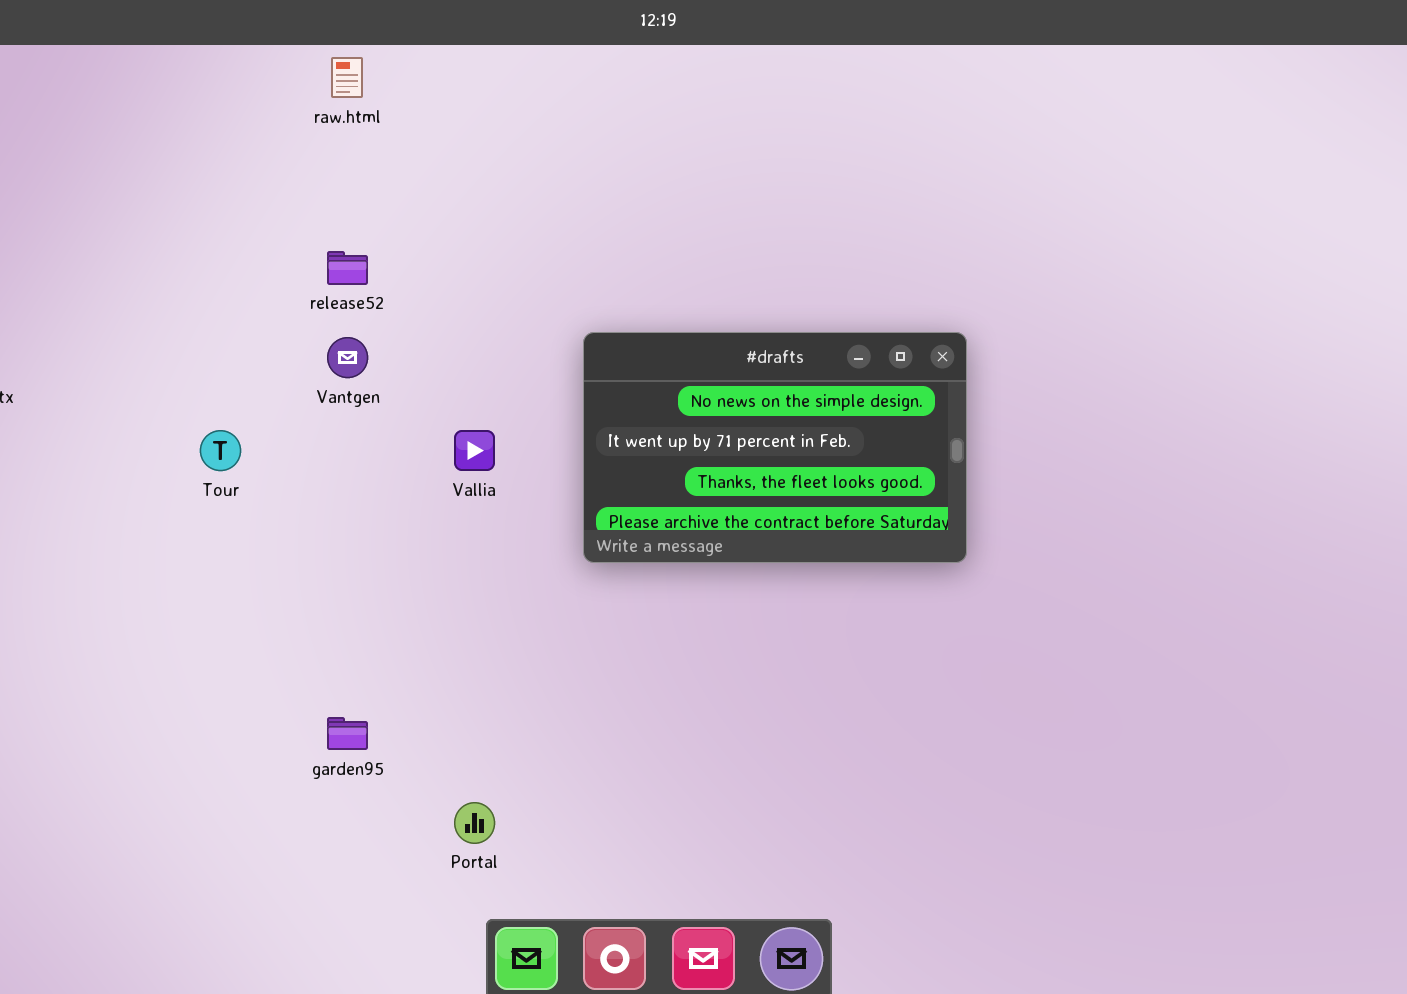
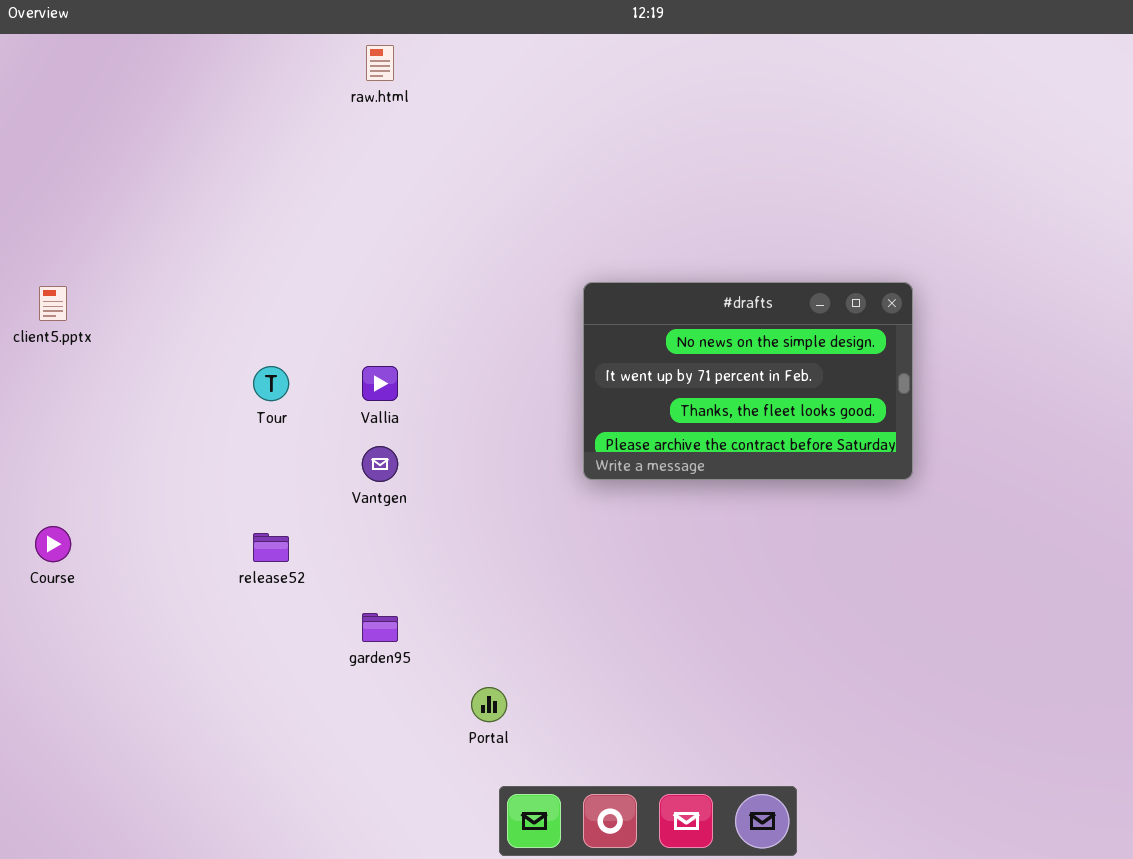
release52: [327,251,368,285] -> [253,533,289,562], moved
Vantgen: [327,337,368,378] -> [362,446,398,482], moved
Vallia: [454,430,495,471] -> [362,366,398,401], moved

